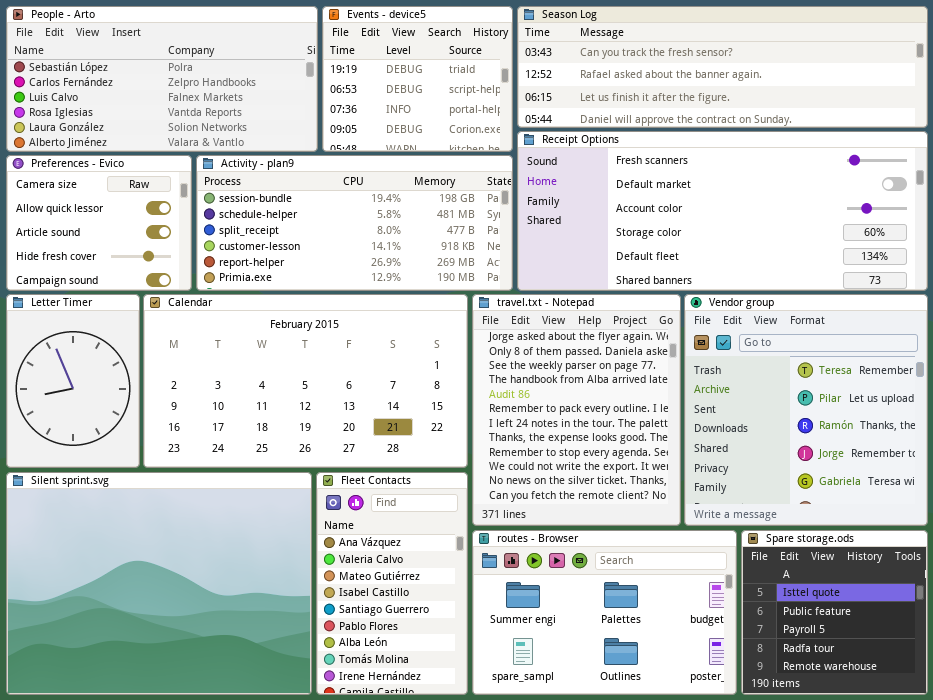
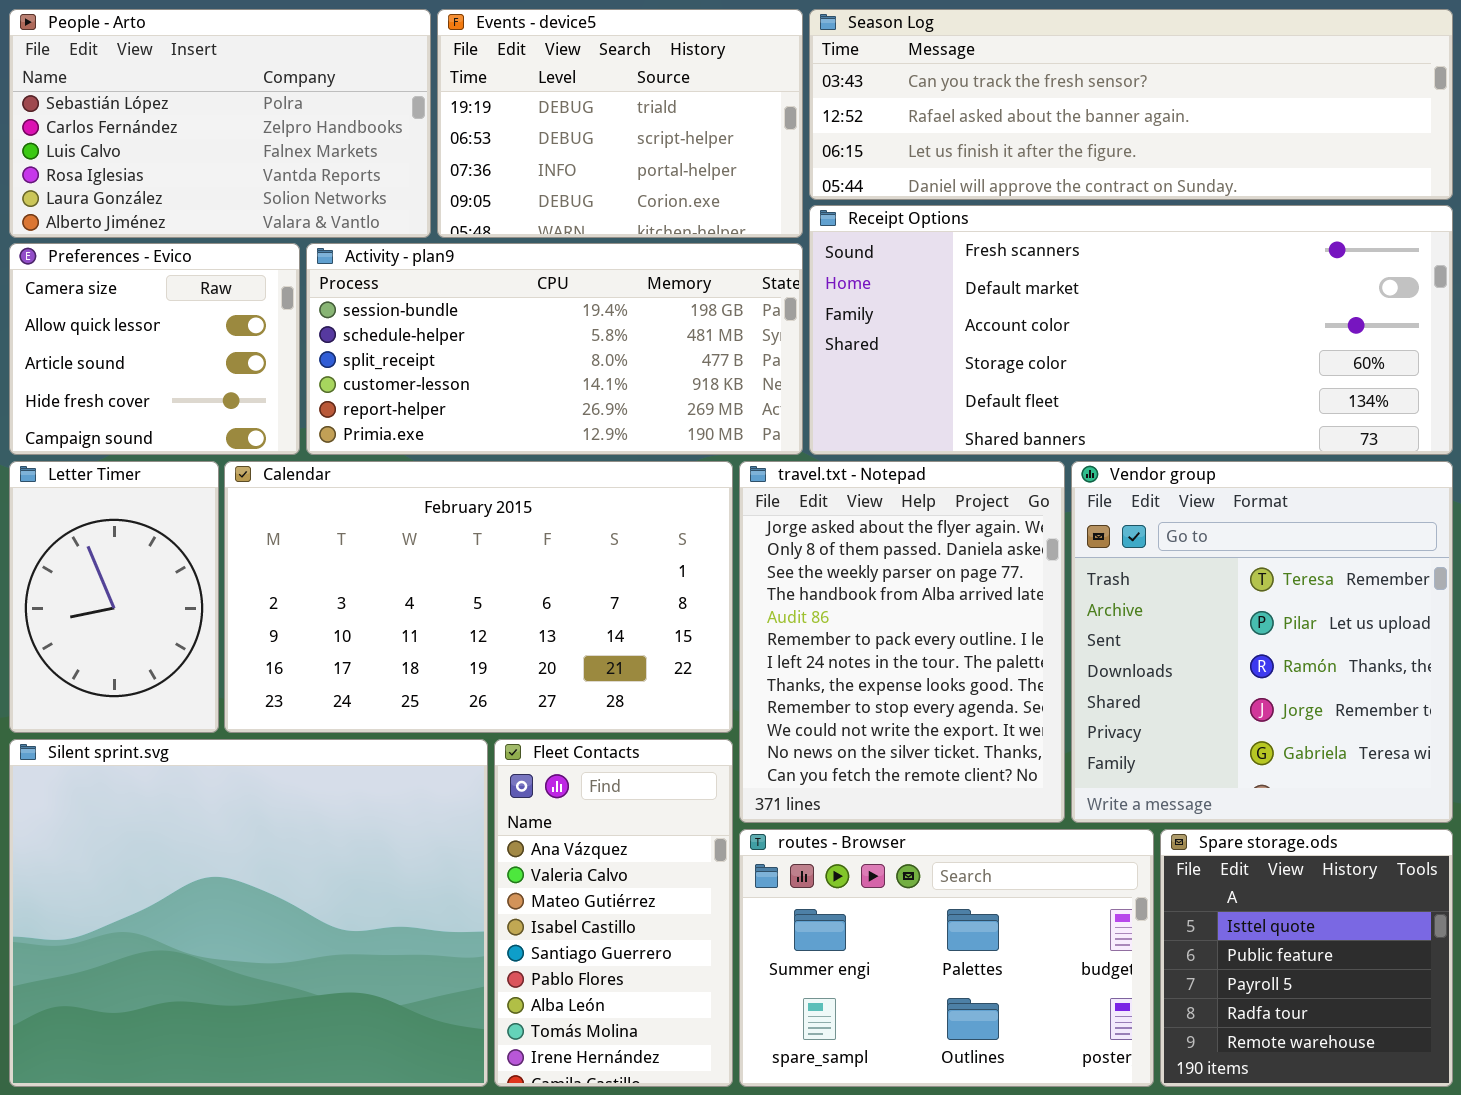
People - Arto: [6,6,318,152] -> [9,9,431,238], resized
Events - device5: [322,6,513,152] -> [437,9,803,238], resized

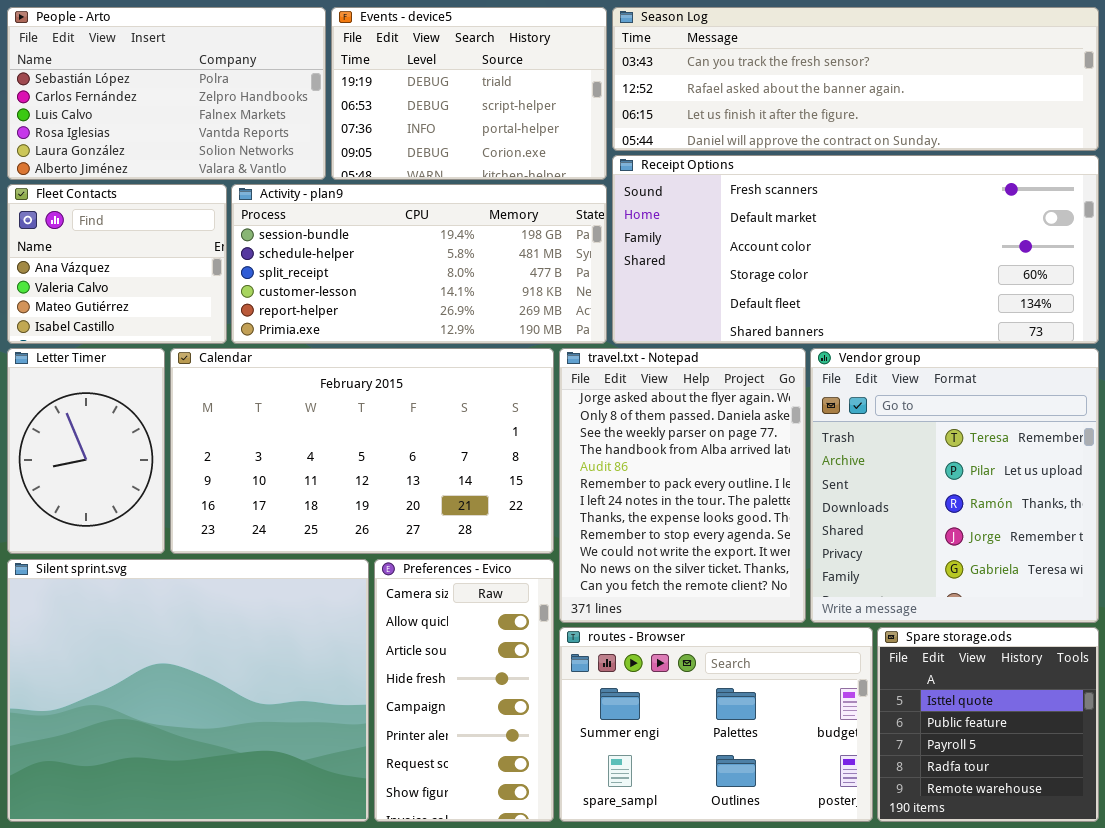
Preferences - Evico: [9,243,300,455] -> [374,559,554,822], moved, resized
Fleet Contacts: [494,739,733,1087] -> [7,184,227,344], moved, resized

